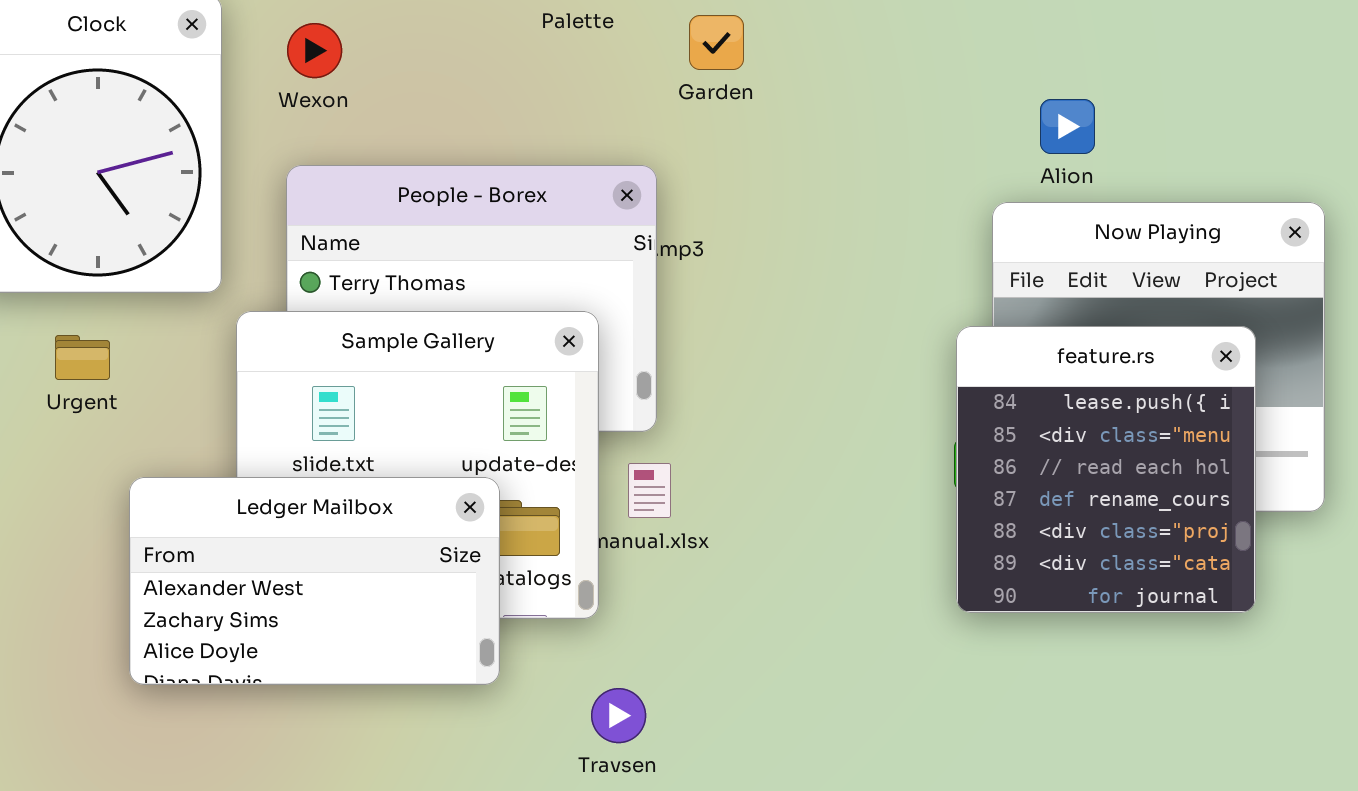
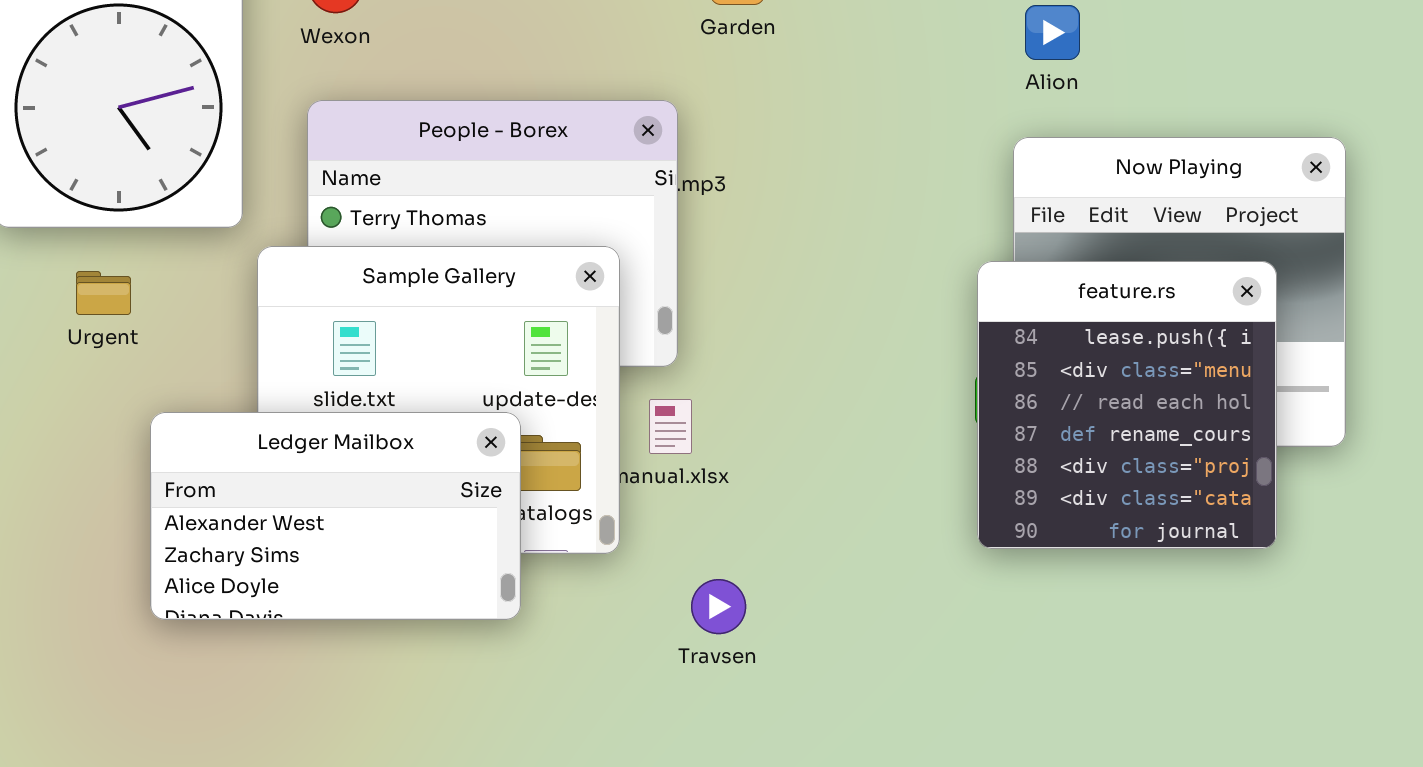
Alion: [1040,99,1095,154] -> [1025,5,1080,60], moved
Travsen: [591,688,646,743] -> [691,579,746,634], moved

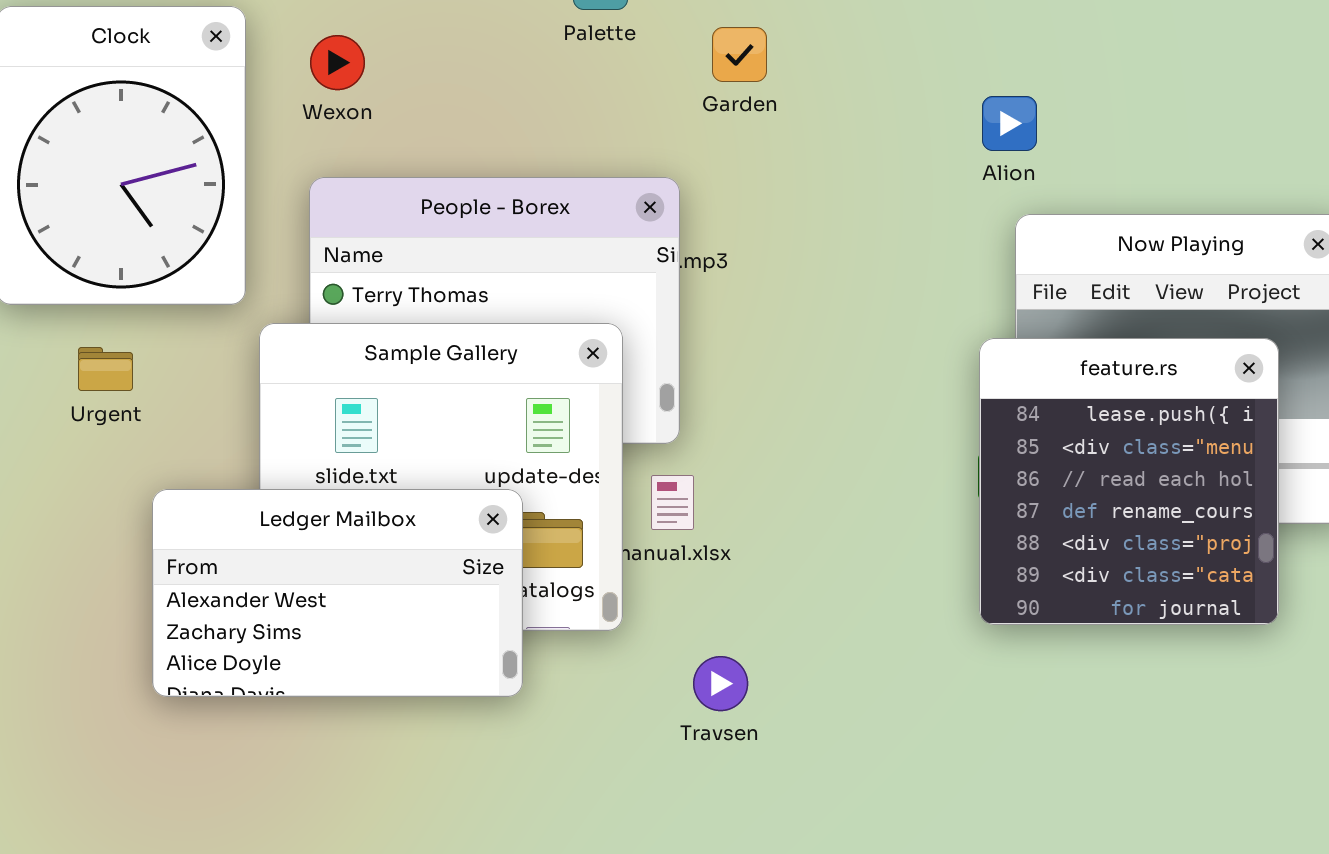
Alion: [1025,5,1080,60] -> [982,96,1037,151], moved

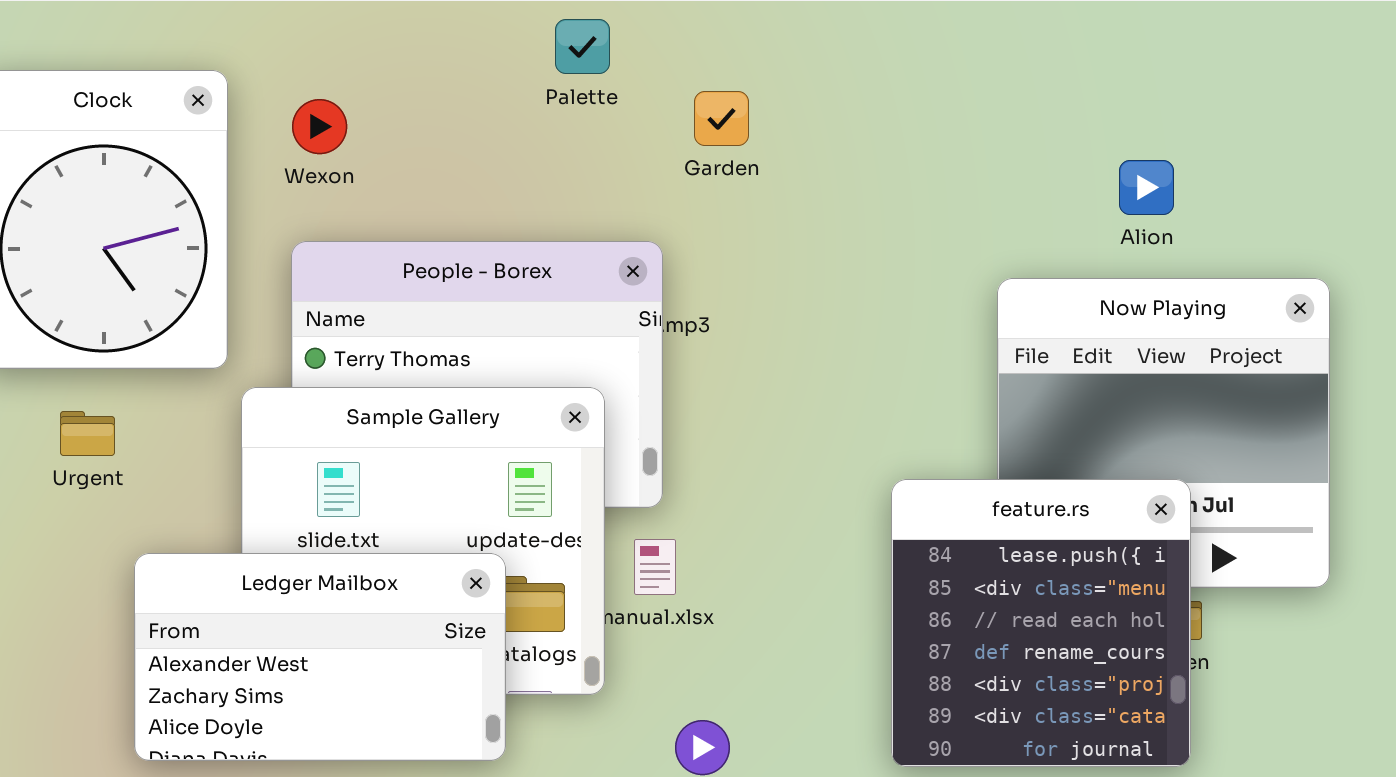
Alion: [982,96,1037,151] -> [1119,160,1174,215], moved
feature.rs: [979,338,1279,625] -> [891,479,1191,767], moved

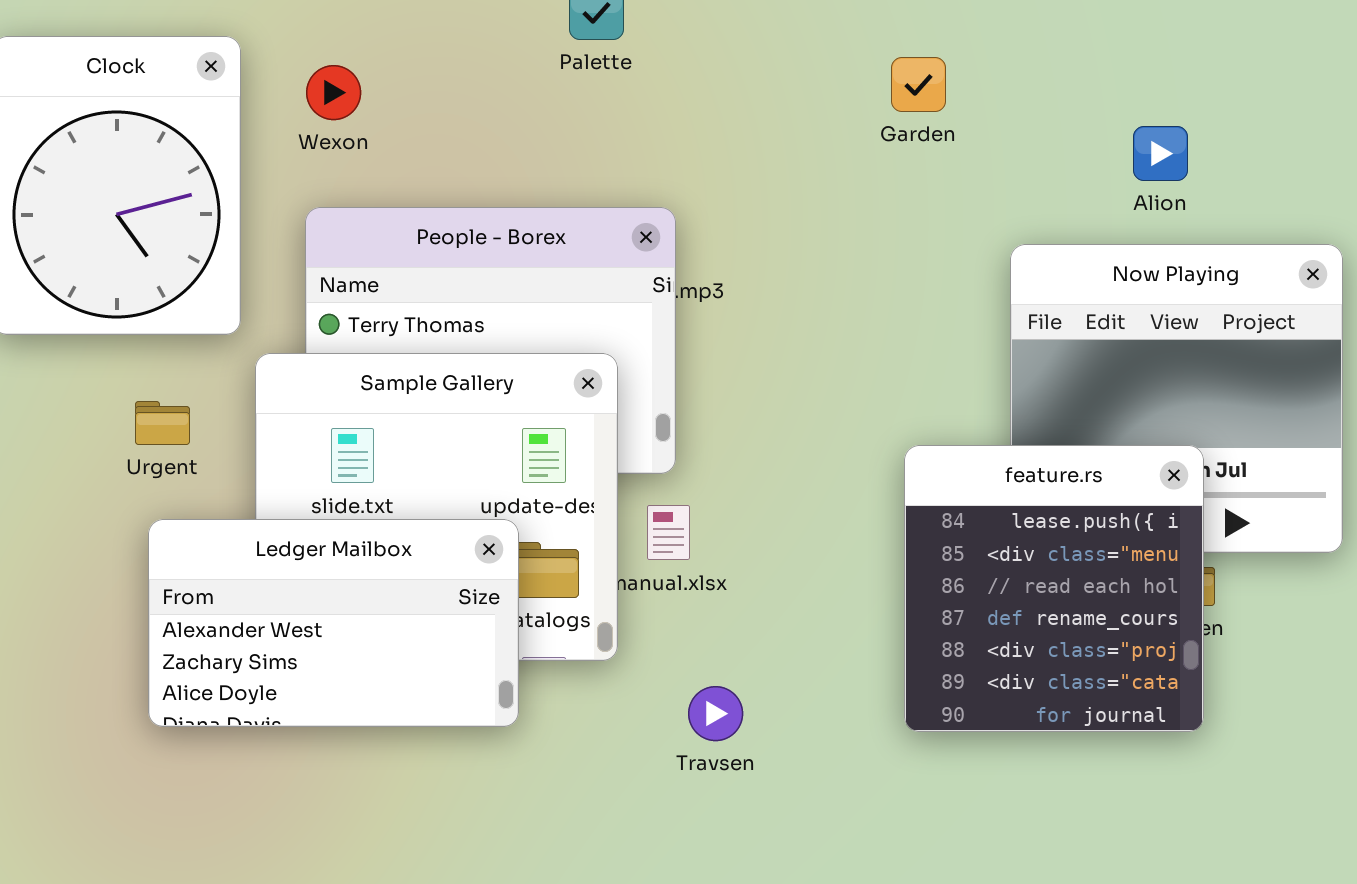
Garden: [694,91,749,146] -> [891,57,946,112], moved
Urgent: [60,411,115,456] -> [135,401,190,445], moved

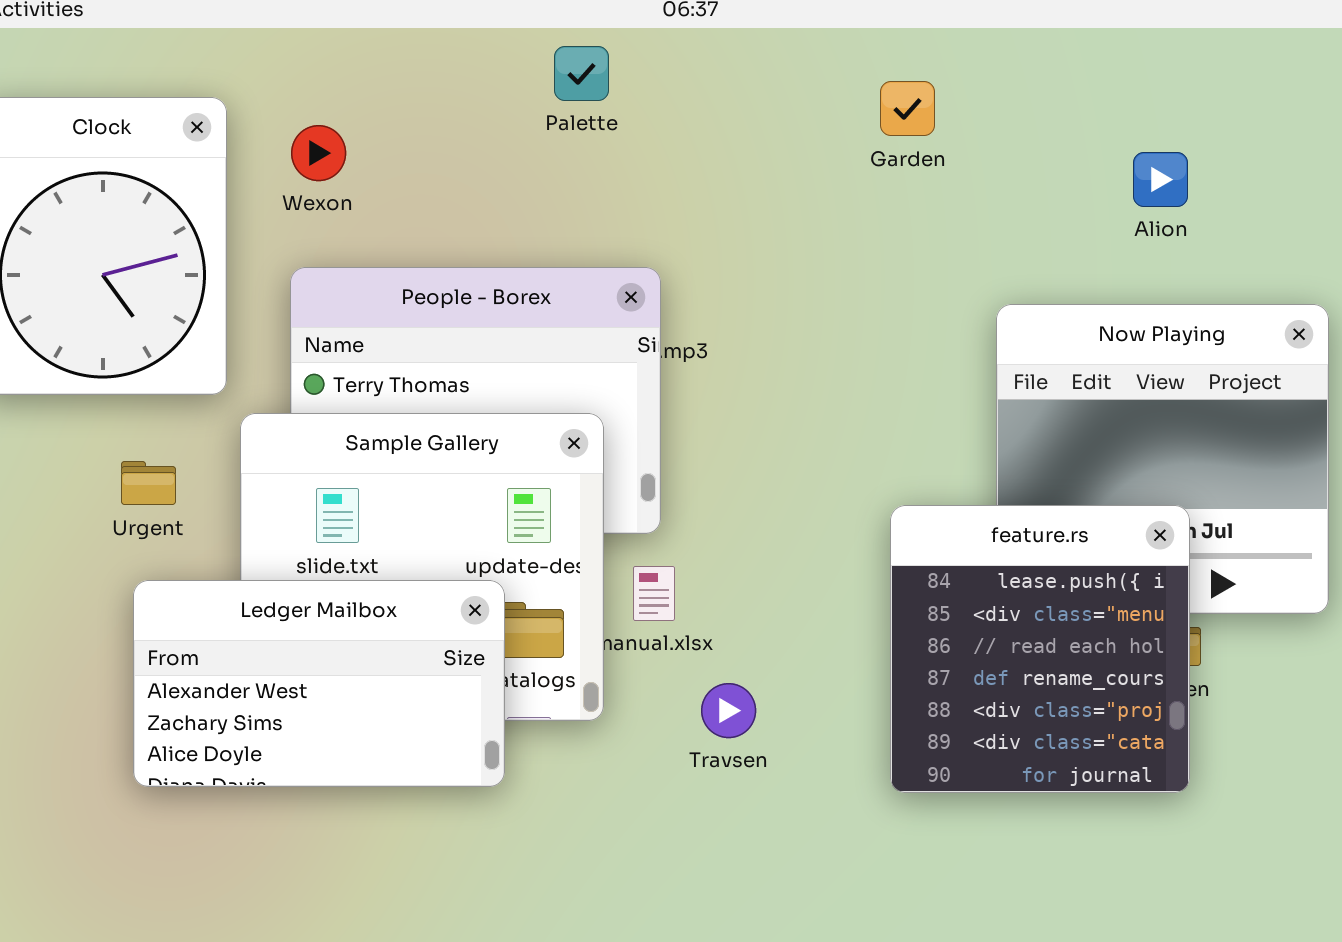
Garden: [891,57,946,112] -> [880,81,935,136], moved
Alion: [1133,126,1188,181] -> [1133,152,1188,207], moved
Travsen: [688,686,743,741] -> [701,683,756,738], moved

